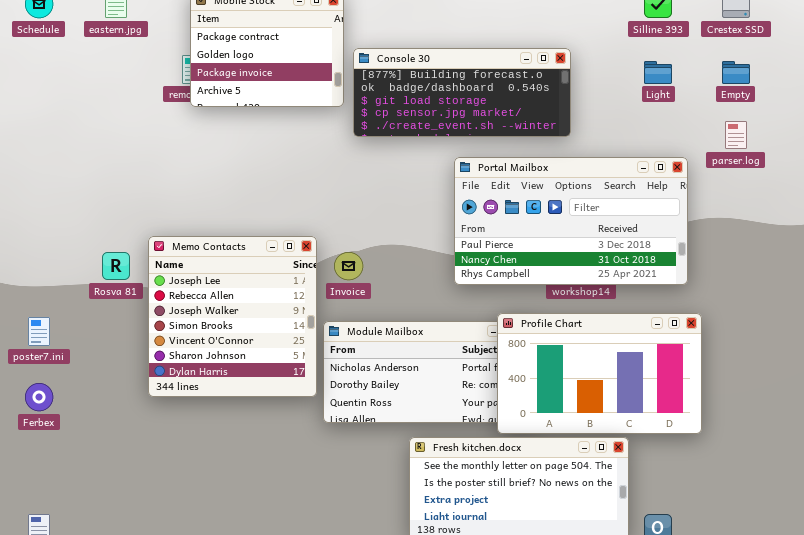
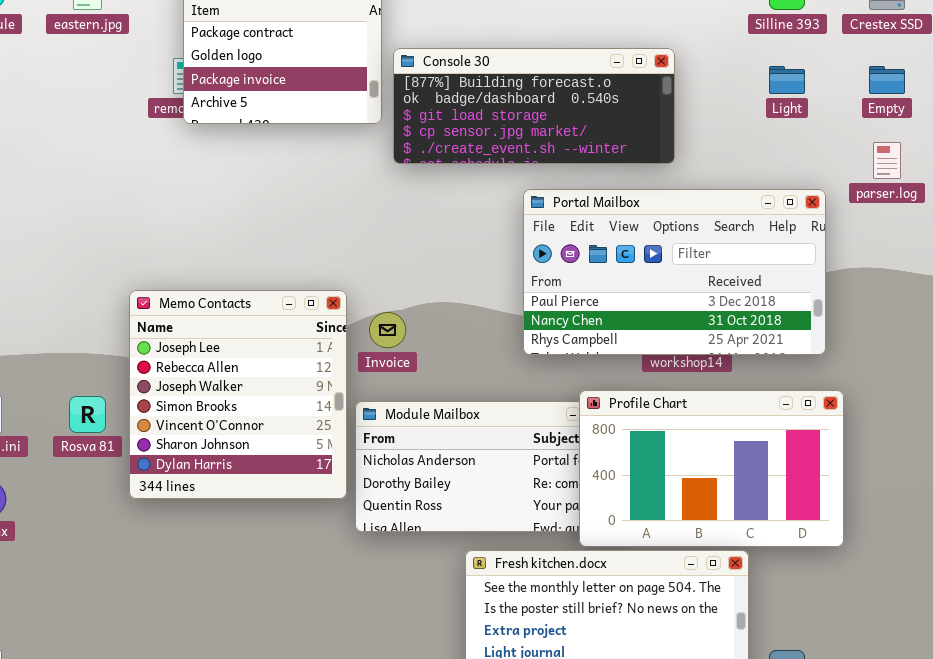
Rosva 81: [102,252,130,280] -> [69,396,106,433], moved

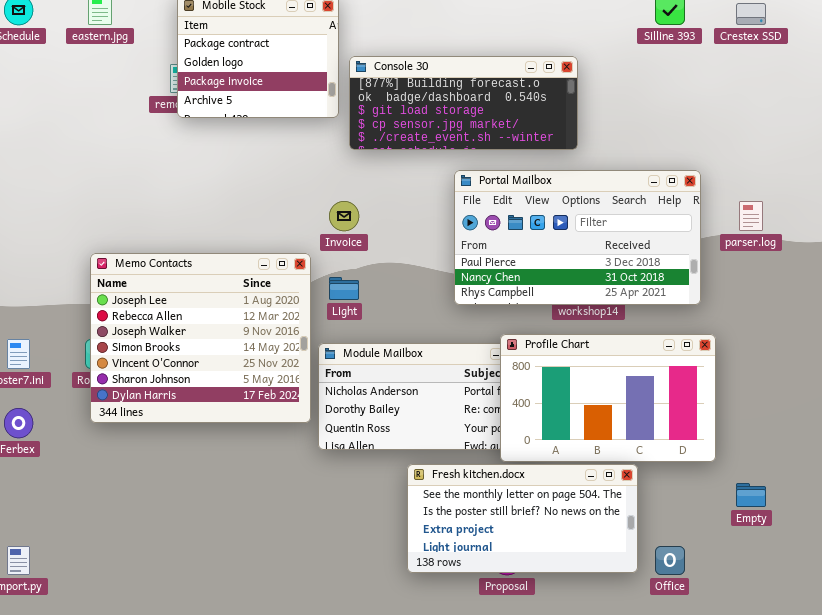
Light: [769,66,805,94] -> [329,277,359,300], moved
Empty: [869,66,905,94] -> [736,483,766,507], moved
parser.log: [873,142,901,179] -> [739,201,763,231], moved
Memo Contacts: [129,290,347,499] -> [90,253,311,423], resized
Invoice: [369,312,406,348] -> [329,201,359,231], moved

